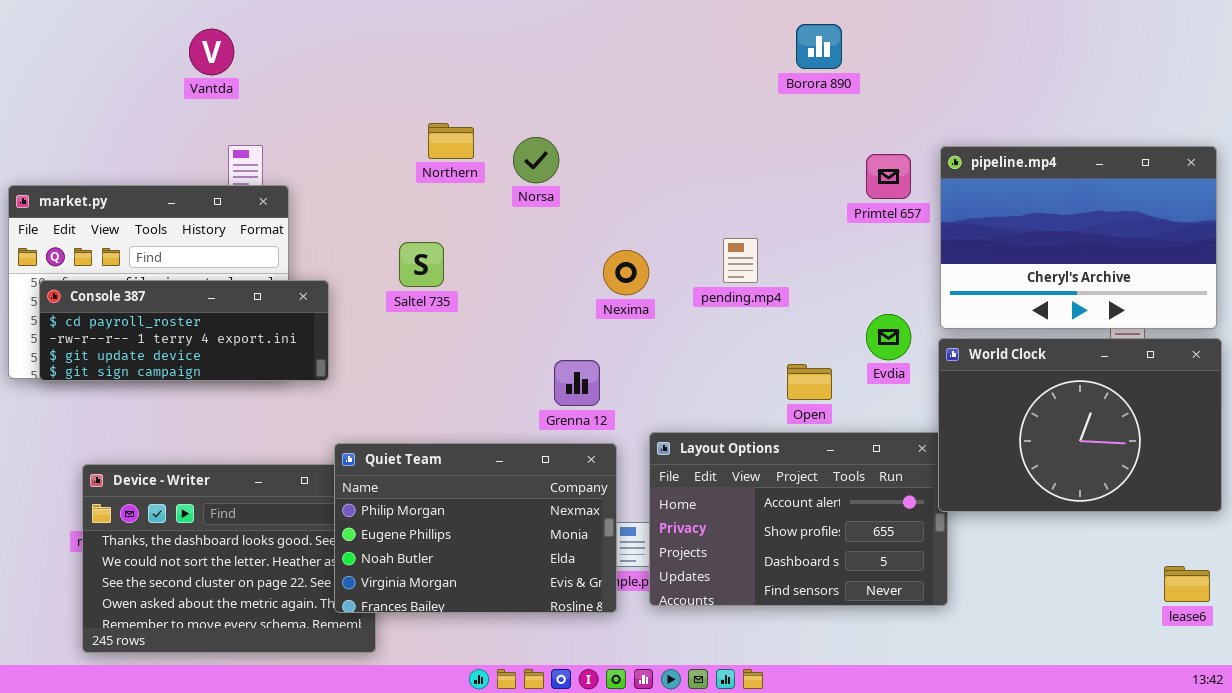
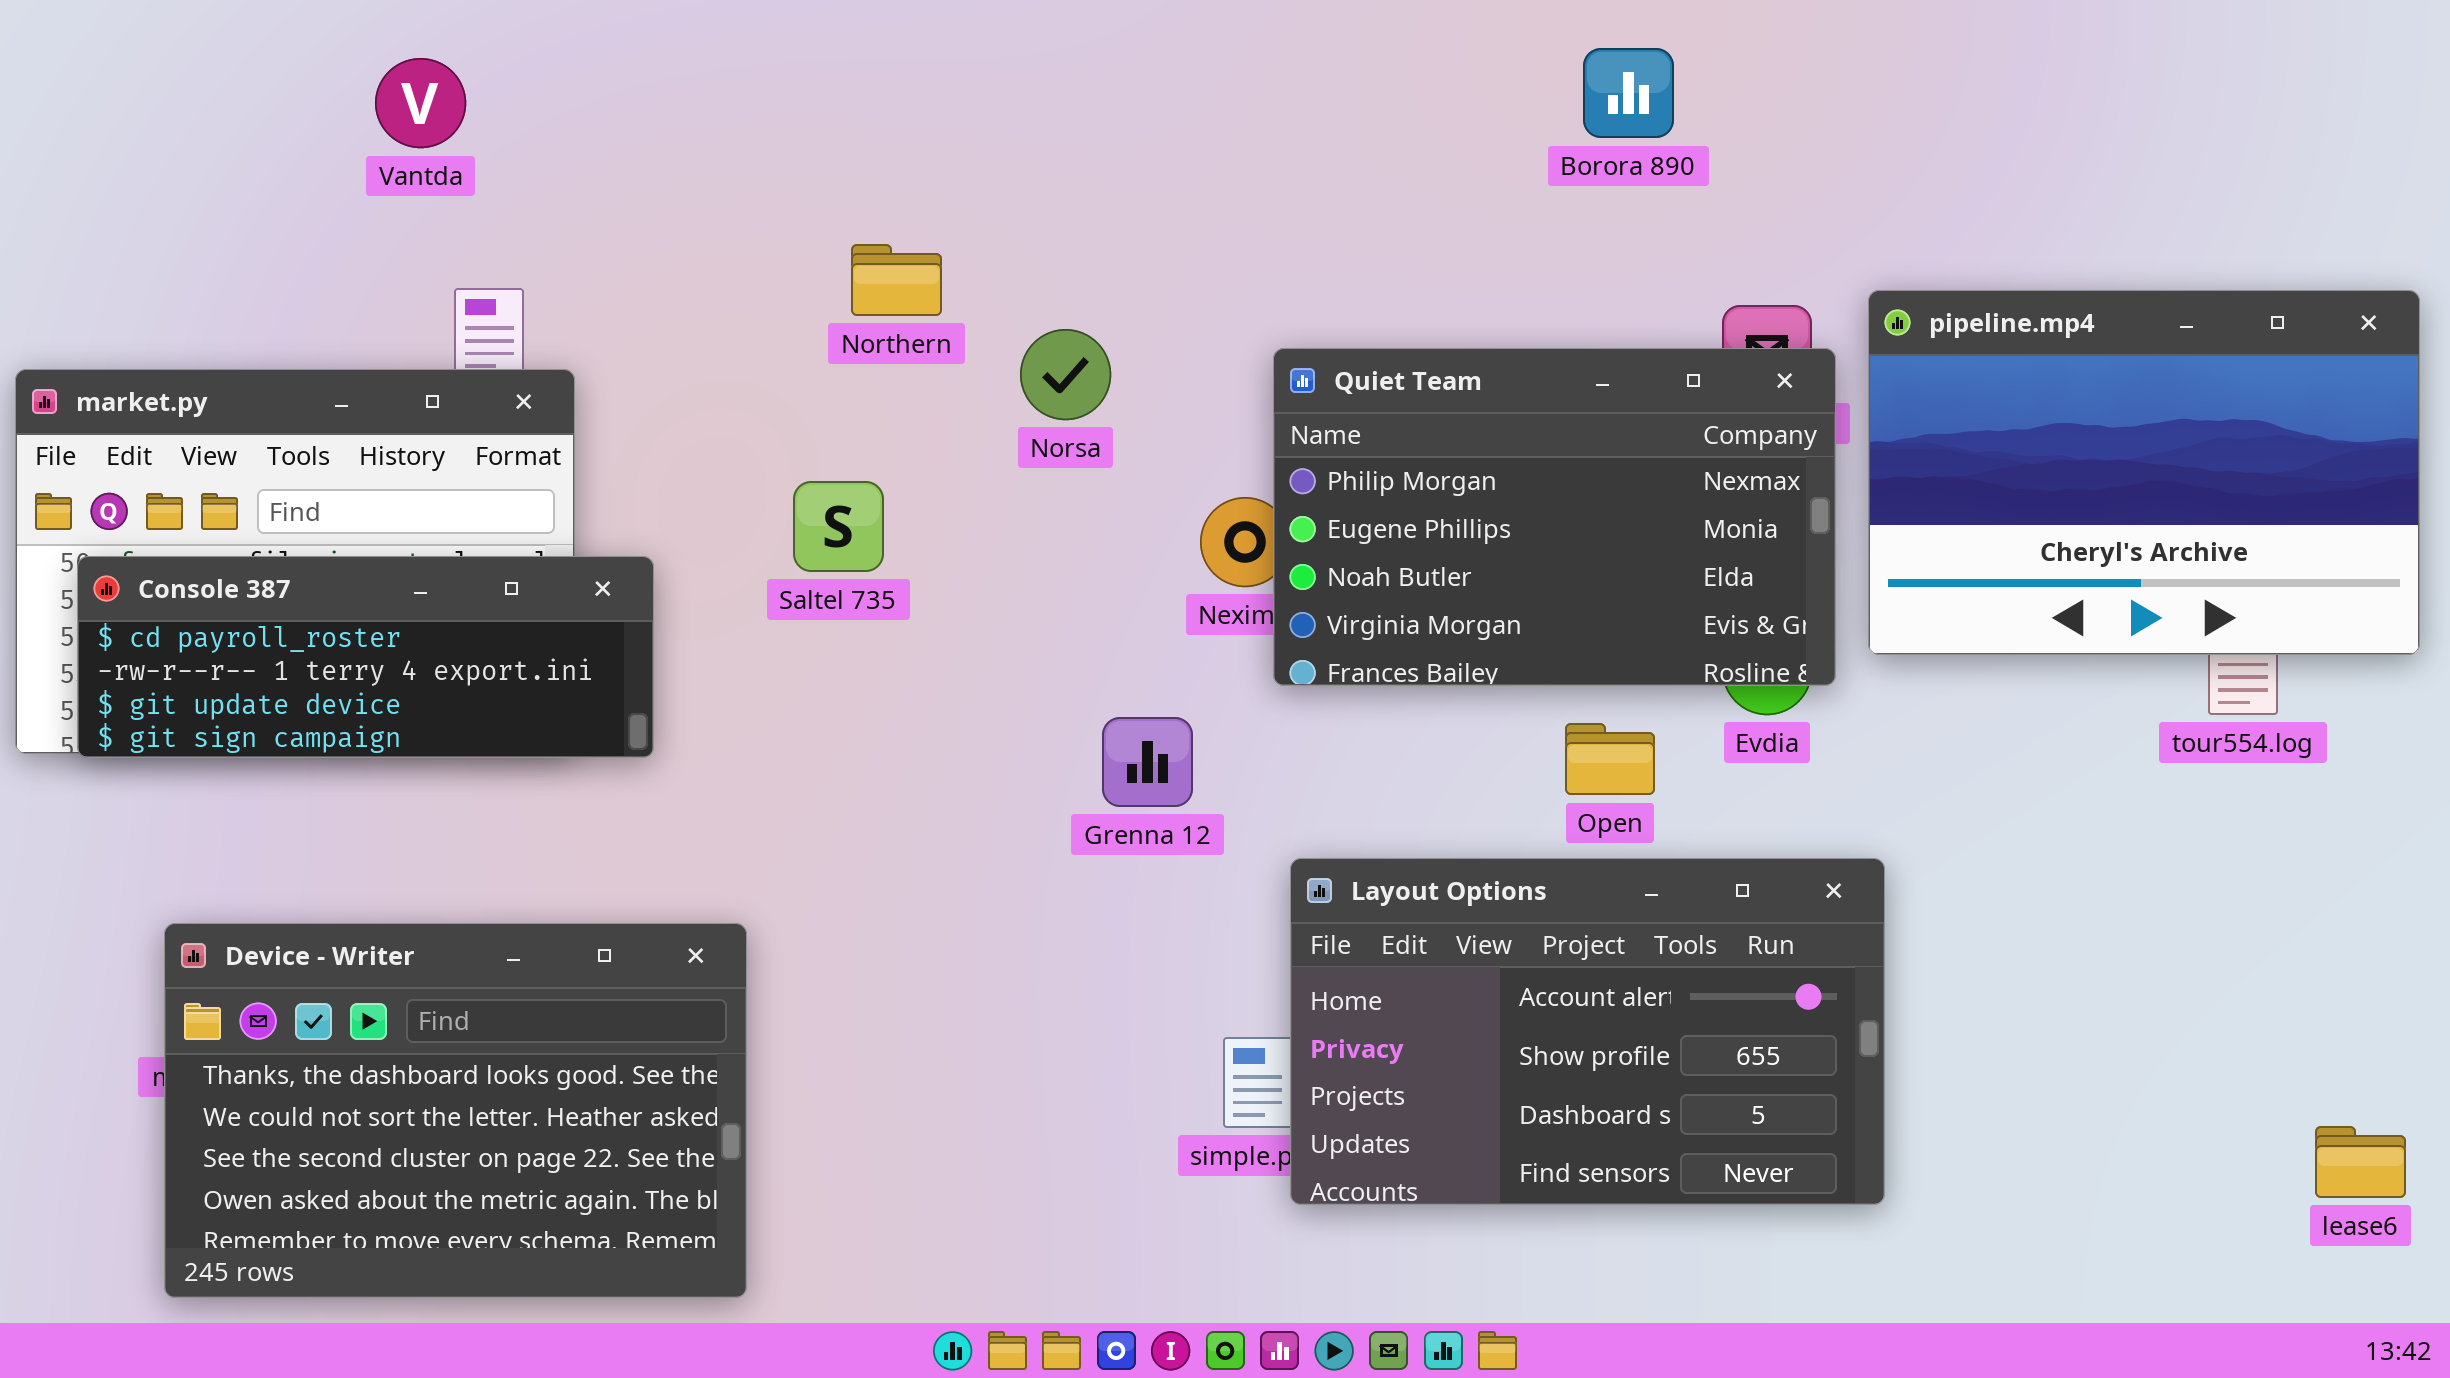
Norsa: [513,137,559,183] -> [1020,329,1111,420], moved
World Clock: [938,338,1222,512] -> none, closed
Quiet Team: [334,443,617,613] -> [1273,348,1836,686], moved

